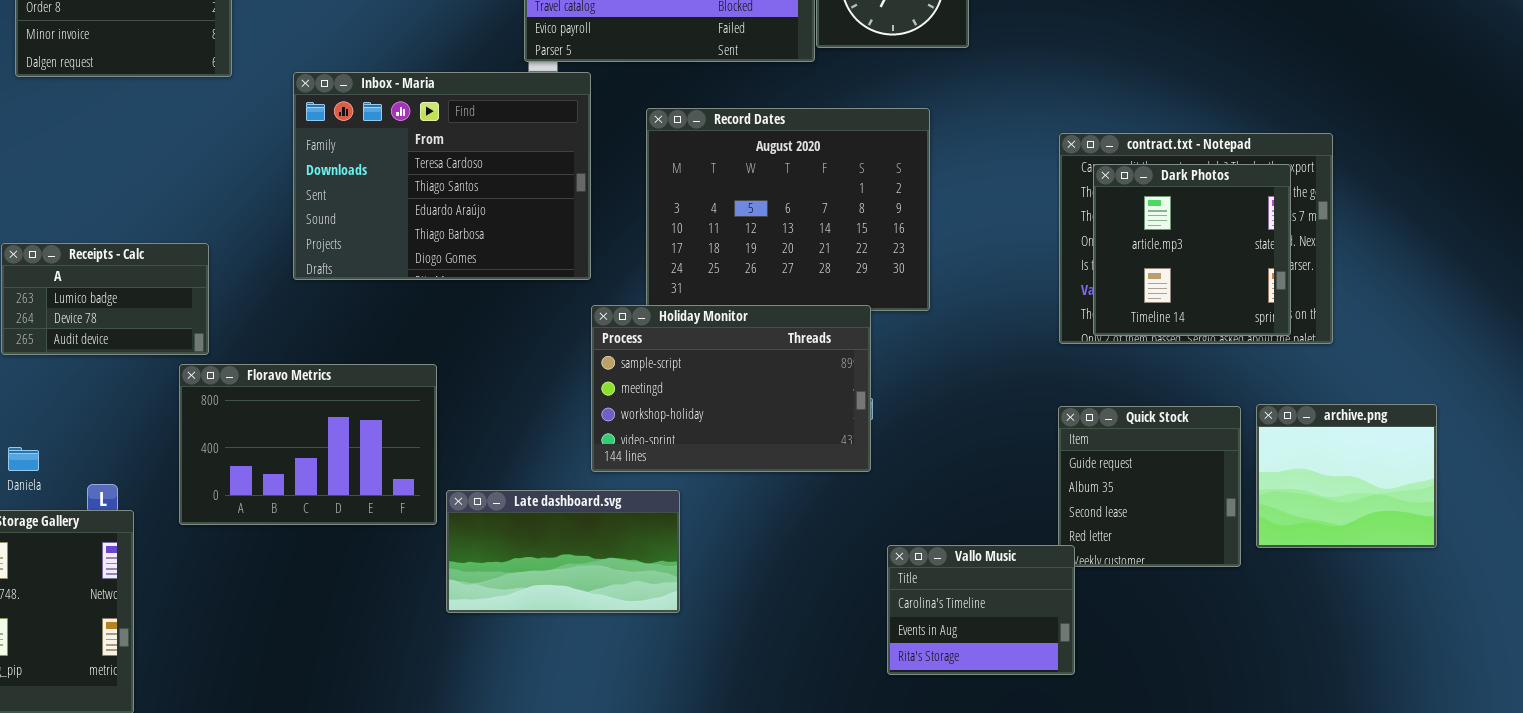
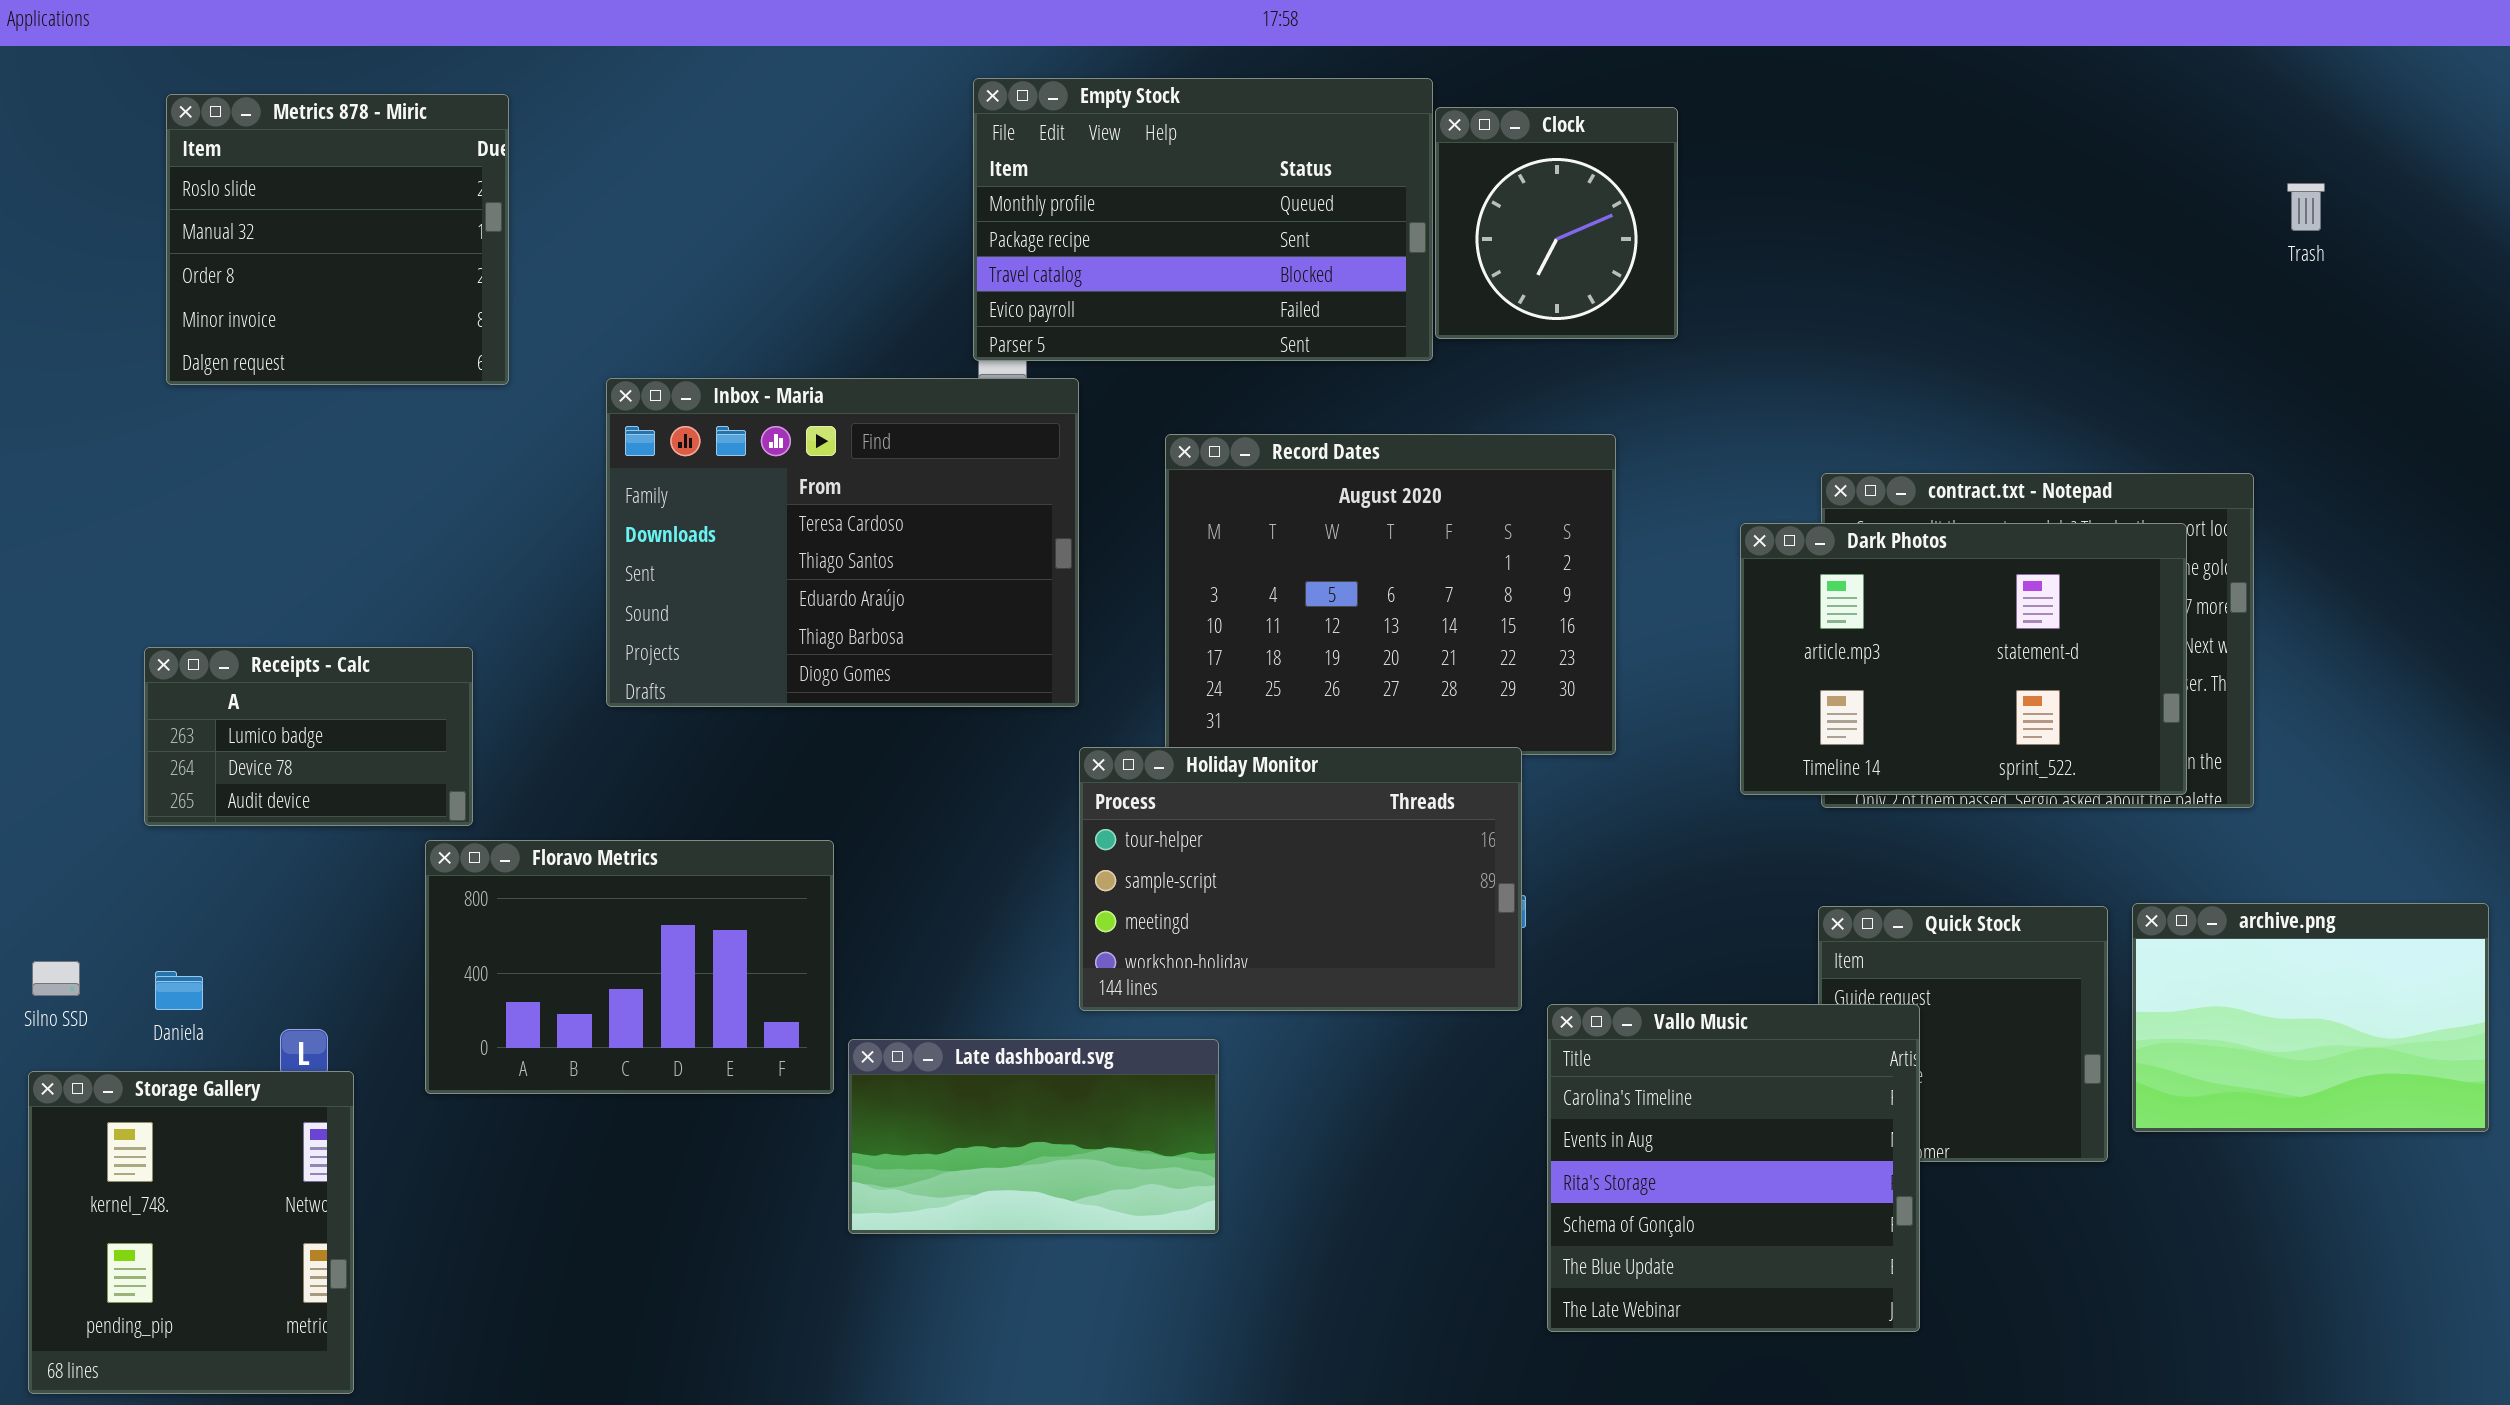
Dark Photos: [1093,164,1291,336] -> [1740,523,2187,795], resized
Holiday Monitor: [591,305,871,472] -> [1079,747,1522,1011], scrolled up 1 row
archive.png: [1256,404,1437,548] -> [2132,903,2489,1132], resized
Vallo Music: [887,545,1075,675] -> [1547,1004,1920,1332], resized

